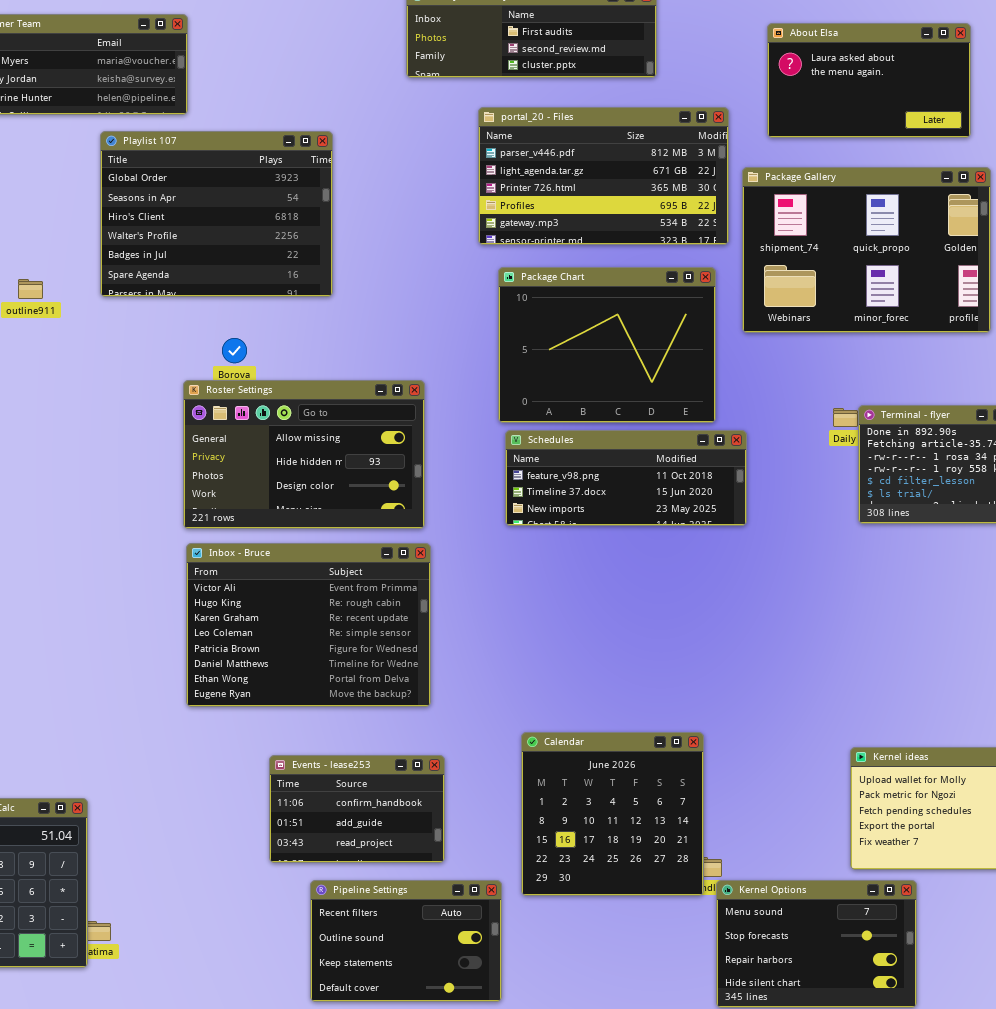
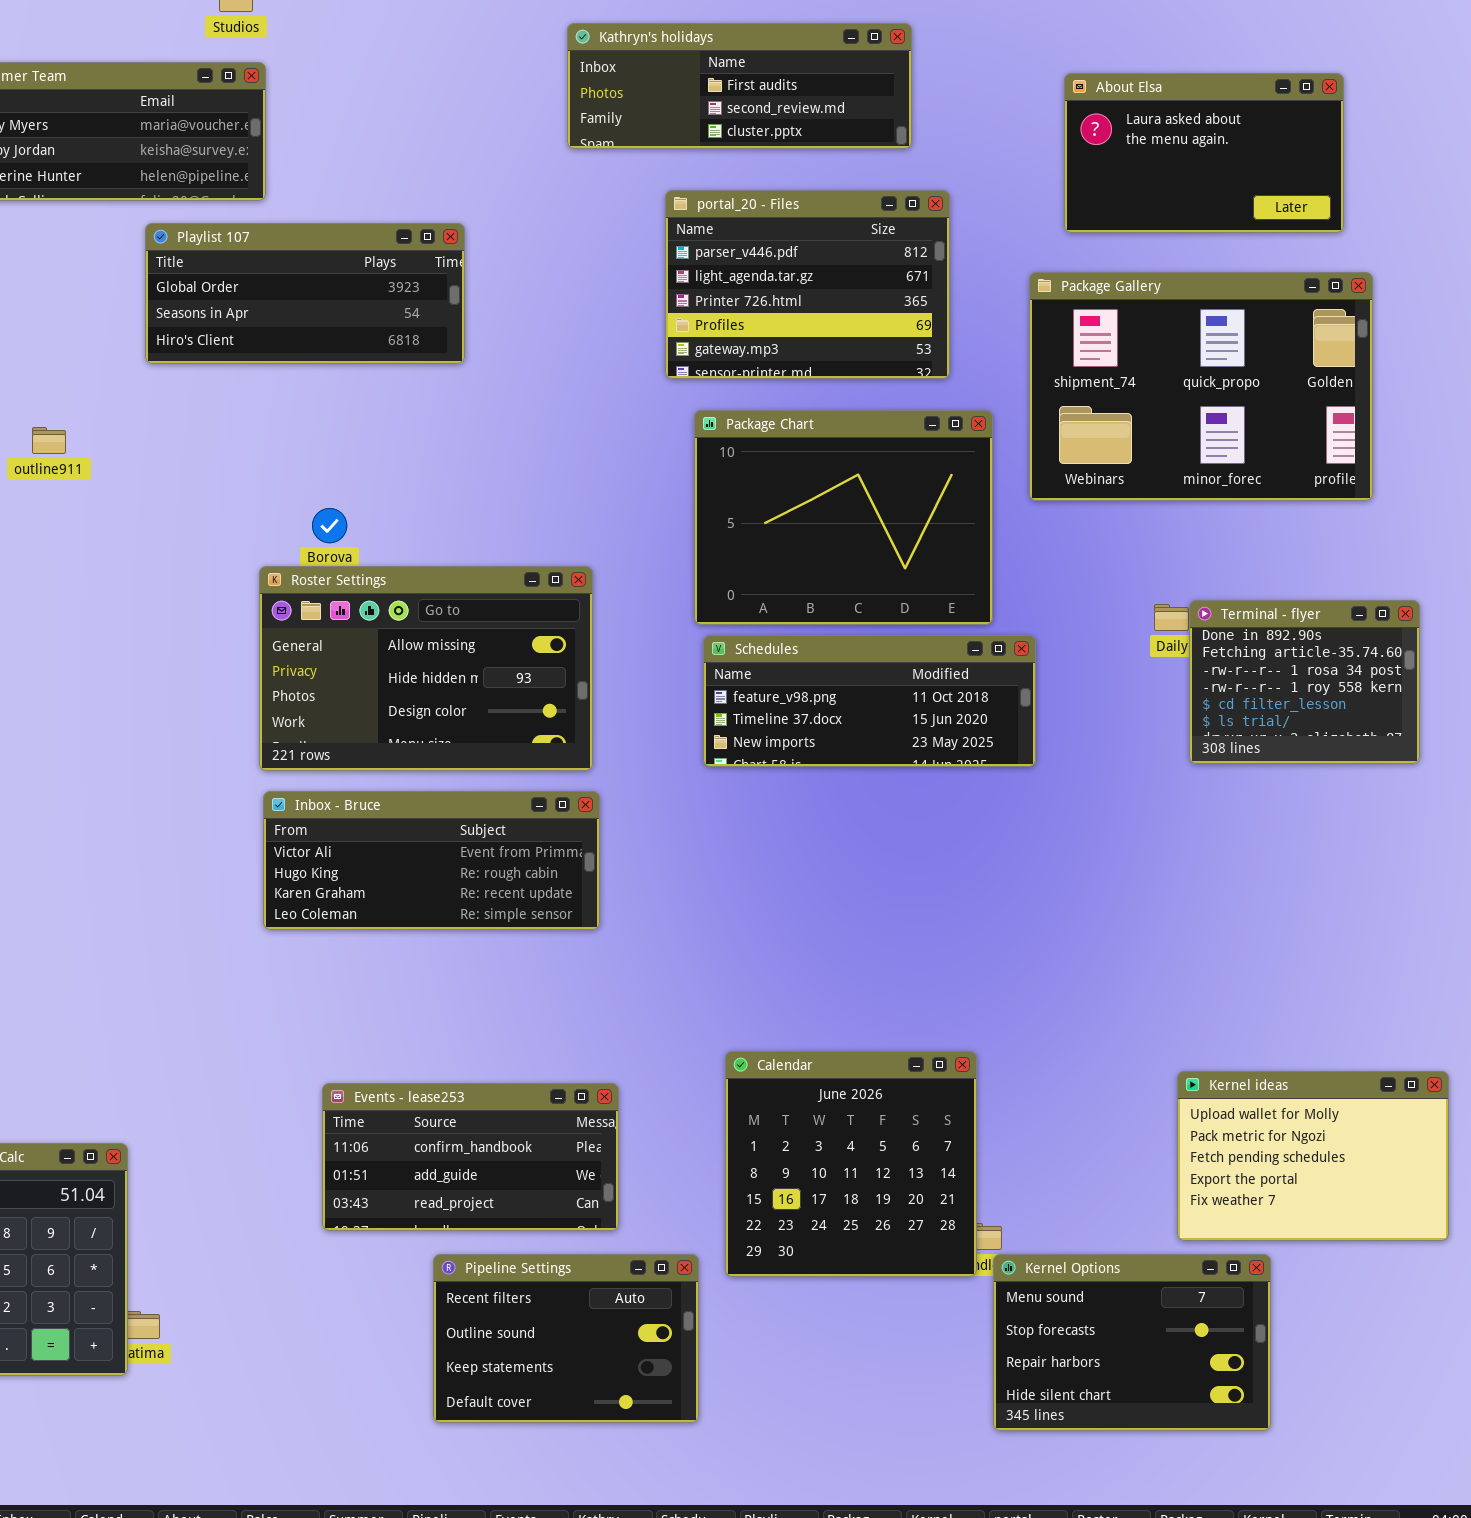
portal_20 - Files: [478,107,729,245] -> [665,190,950,379], resized
Playlist 107: [100,131,333,297] -> [145,223,465,364], resized
Inbox - Bruce: [186,543,431,707] -> [263,791,600,930], resized
Events - lease253: [269,755,445,863] -> [322,1083,619,1231], resized

